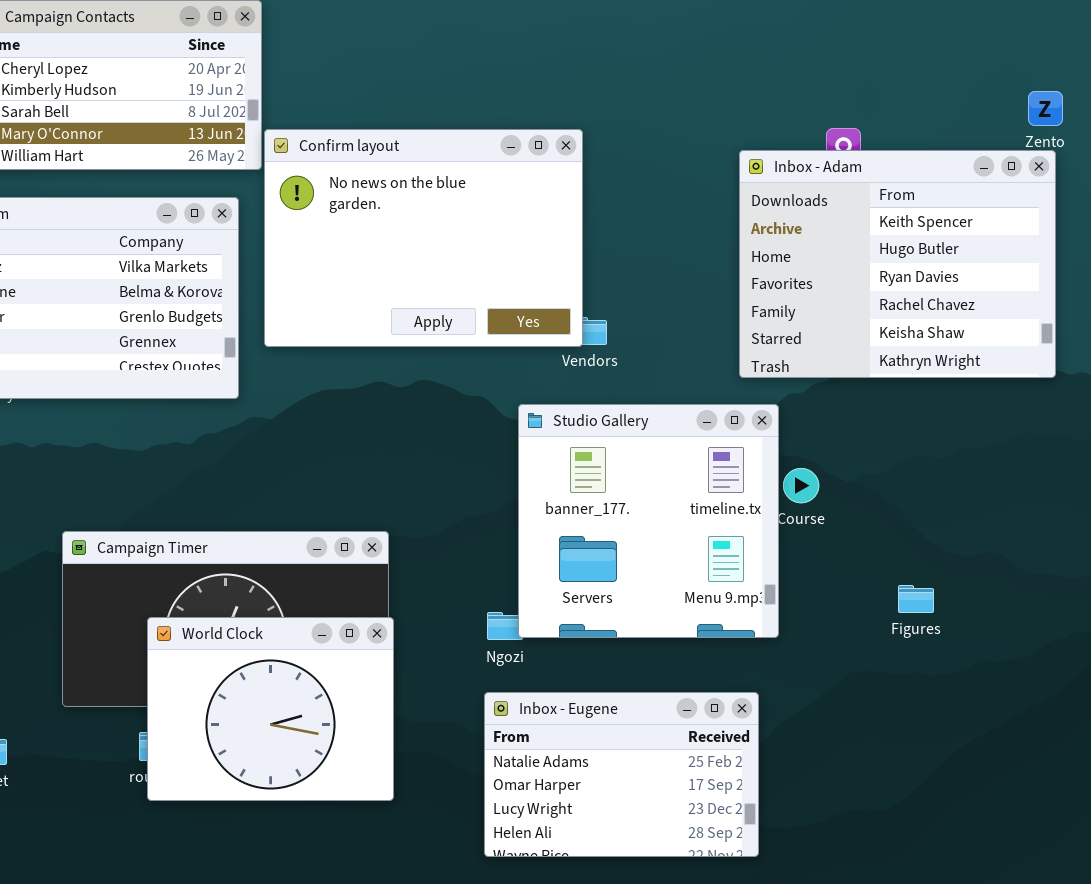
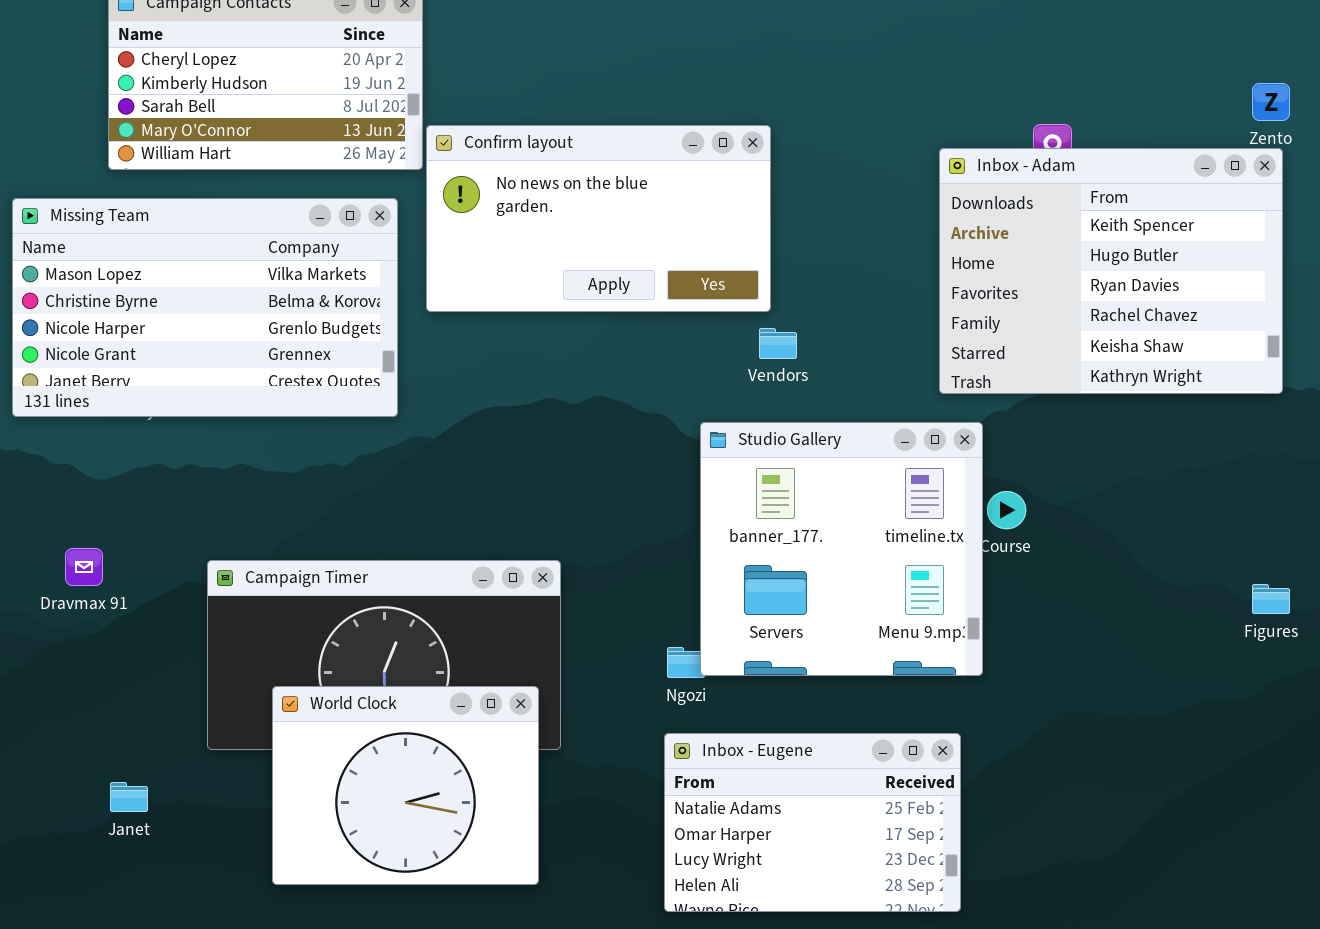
Confirm layout: [264,129,583,347] -> [426,125,771,312], resized
Figures: [898,585,934,613] -> [1252,584,1290,614], moved
World Clock: [147,617,394,801] -> [272,686,539,885], moved

